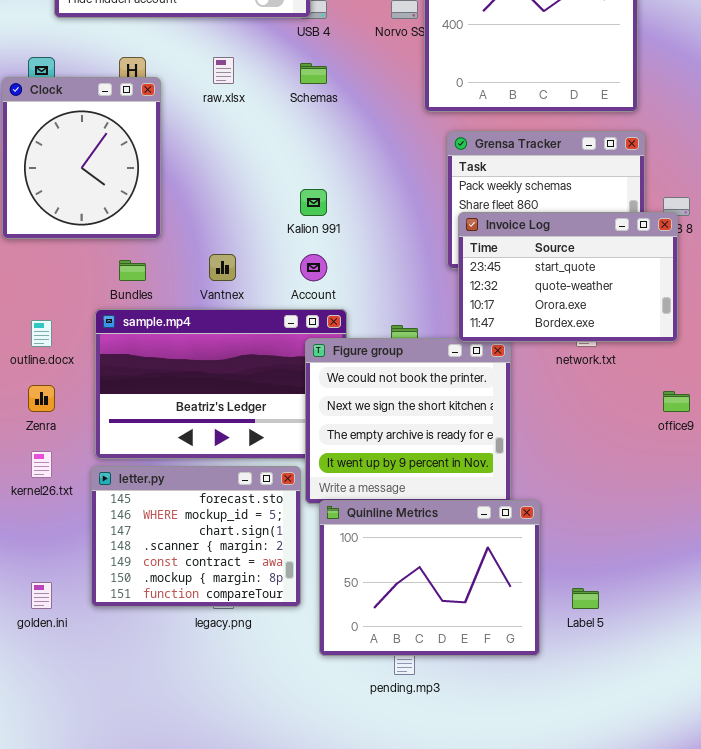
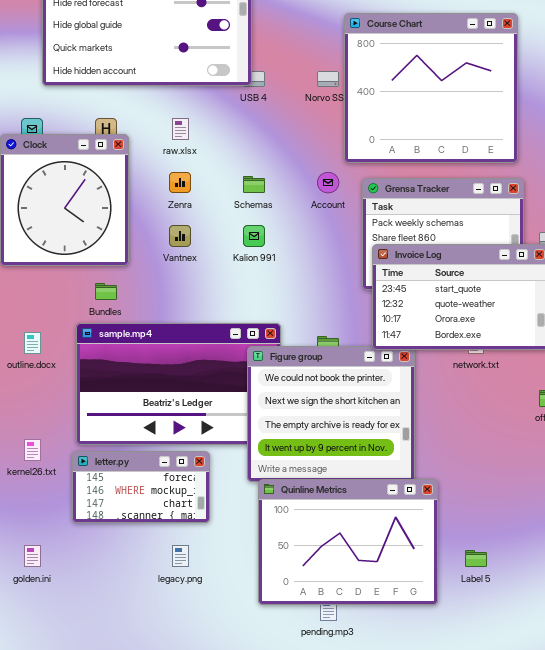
Schemas: [300,63,327,84] -> [243,176,265,193], moved
Vantnex: [209,254,236,281] -> [169,225,191,247], moved
Account: [300,254,327,281] -> [317,172,339,193], moved
Zenra: [28,385,55,412] -> [169,172,191,193], moved
letter.py: [91,466,301,607] -> [72,451,210,523], resized

